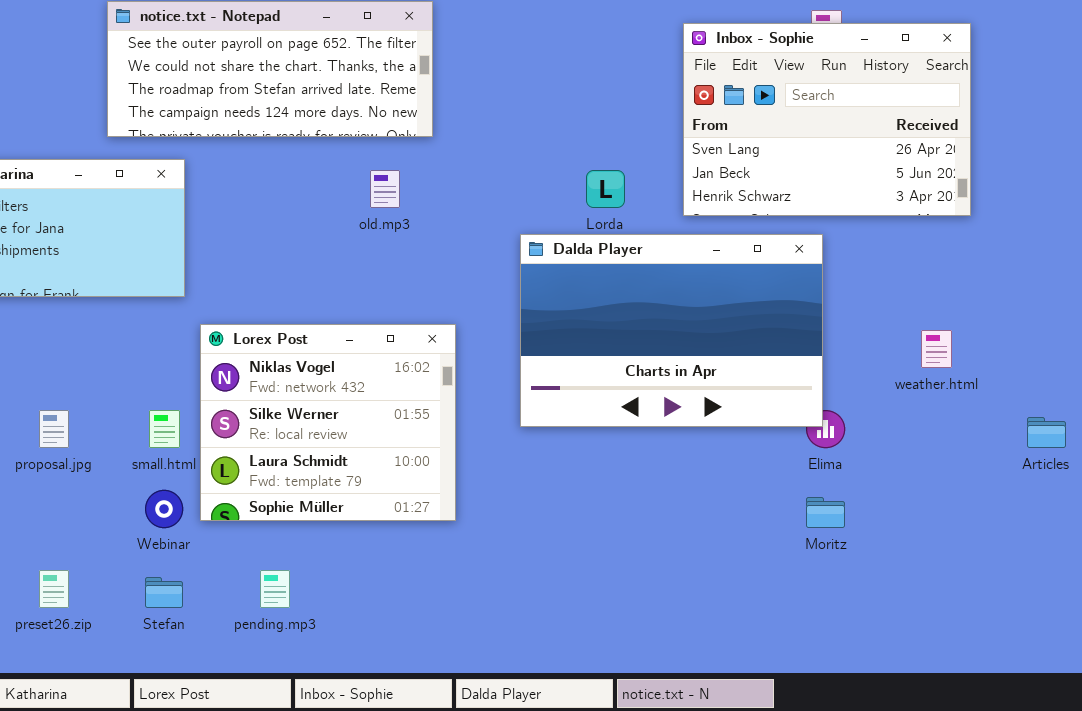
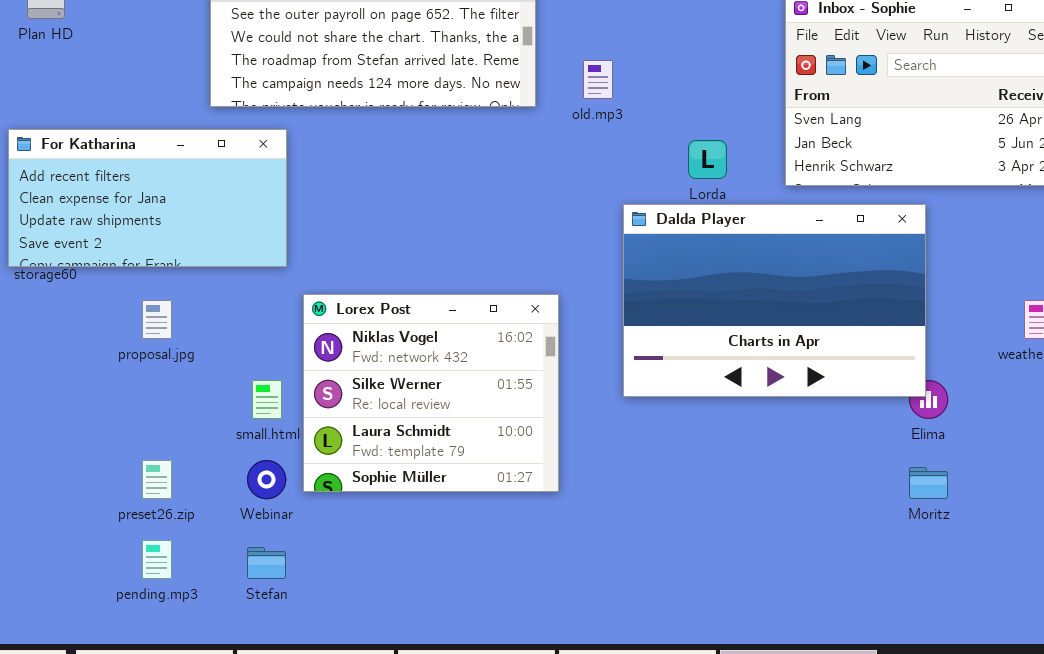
old.mp3: [370,170,400,208] -> [583,60,613,99], moved
proposal.jpg: [39,410,69,448] -> [142,300,172,339], moved
preset26.zip: [39,570,69,608] -> [142,460,172,499], moved
pending.mp3: [260,570,290,608] -> [142,540,172,579], moved

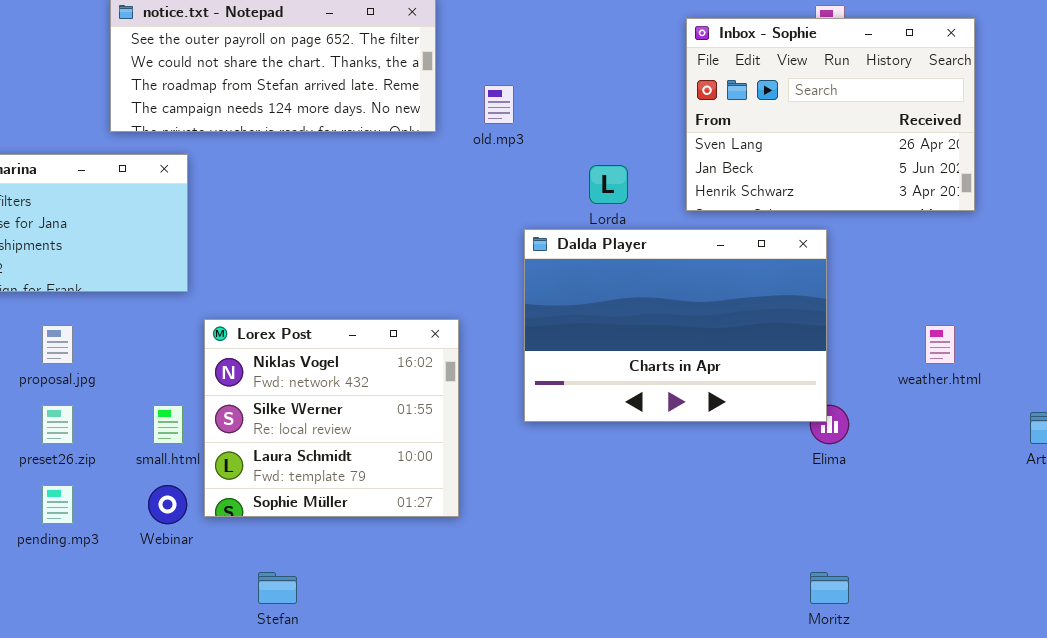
preset26.zip: [142,460,172,499] -> [42,405,73,444], moved
Moritz: [909,467,948,499] -> [810,572,849,604], moved
pending.mp3: [142,540,172,579] -> [42,485,73,524], moved
Stefan: [247,547,286,579] -> [258,572,297,604], moved

